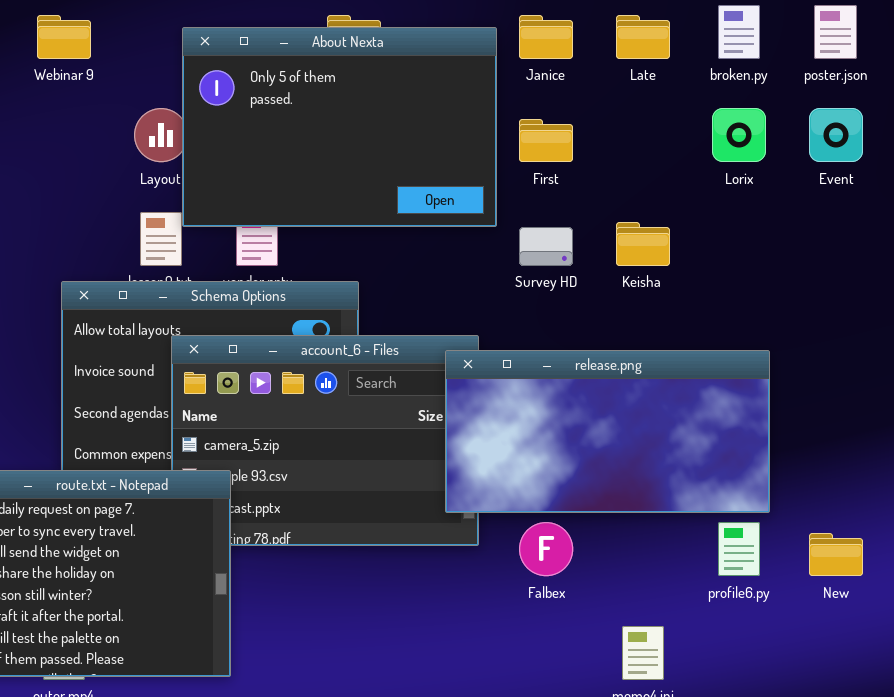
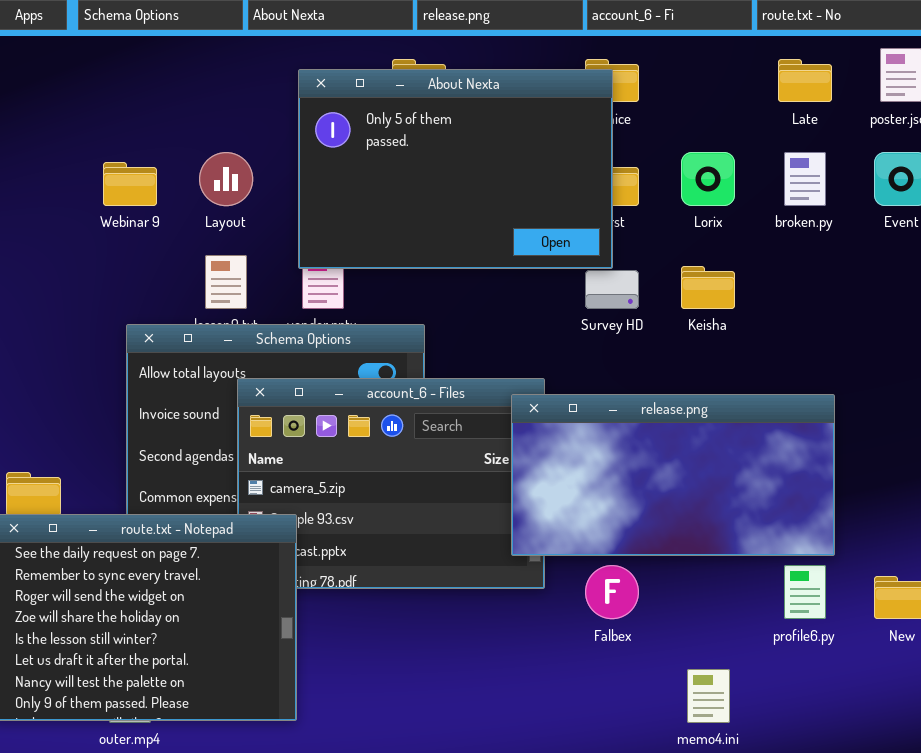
broken.py: [718,5,760,59] -> [784,152,826,206], moved
Webinar 9: [37,15,91,59] -> [103,162,157,206], moved
Late: [616,15,670,59] -> [778,59,832,102], moved
About Nexta: [182,27,497,227] -> [298,69,613,269], moved
Lorix: [712,108,766,162] -> [681,152,735,206], moved

